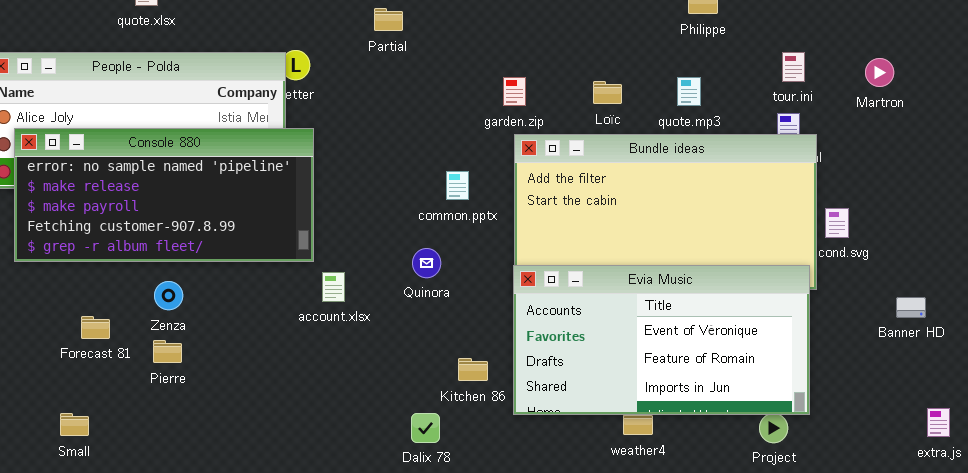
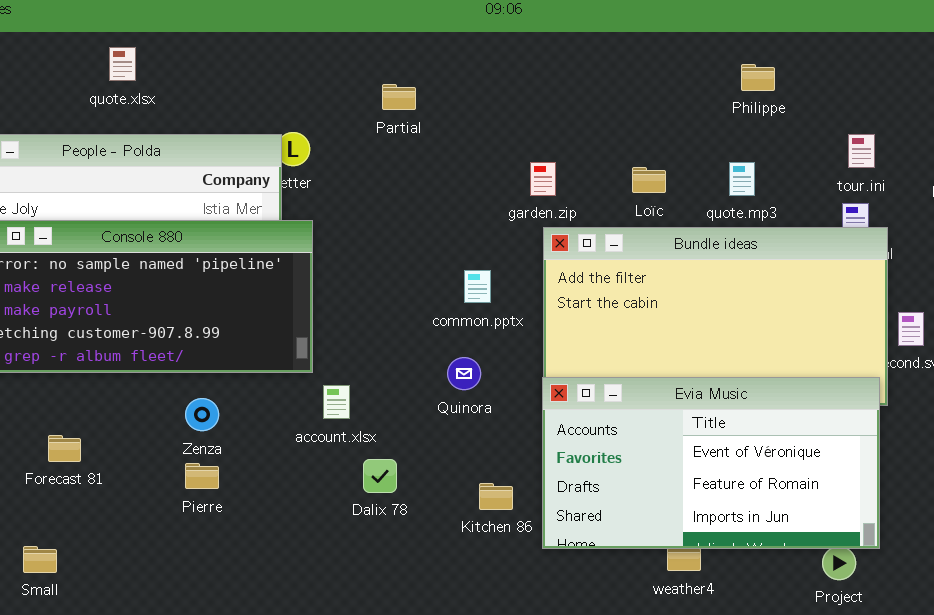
Quinora: [412,248,441,278] -> [447,357,481,390], moved
Zenza: [154,281,183,310] -> [185,398,219,431], moved
Pierre: [153,340,182,363] -> [185,463,219,489], moved
Dalix 78: [411,413,440,443] -> [363,459,397,493], moved

